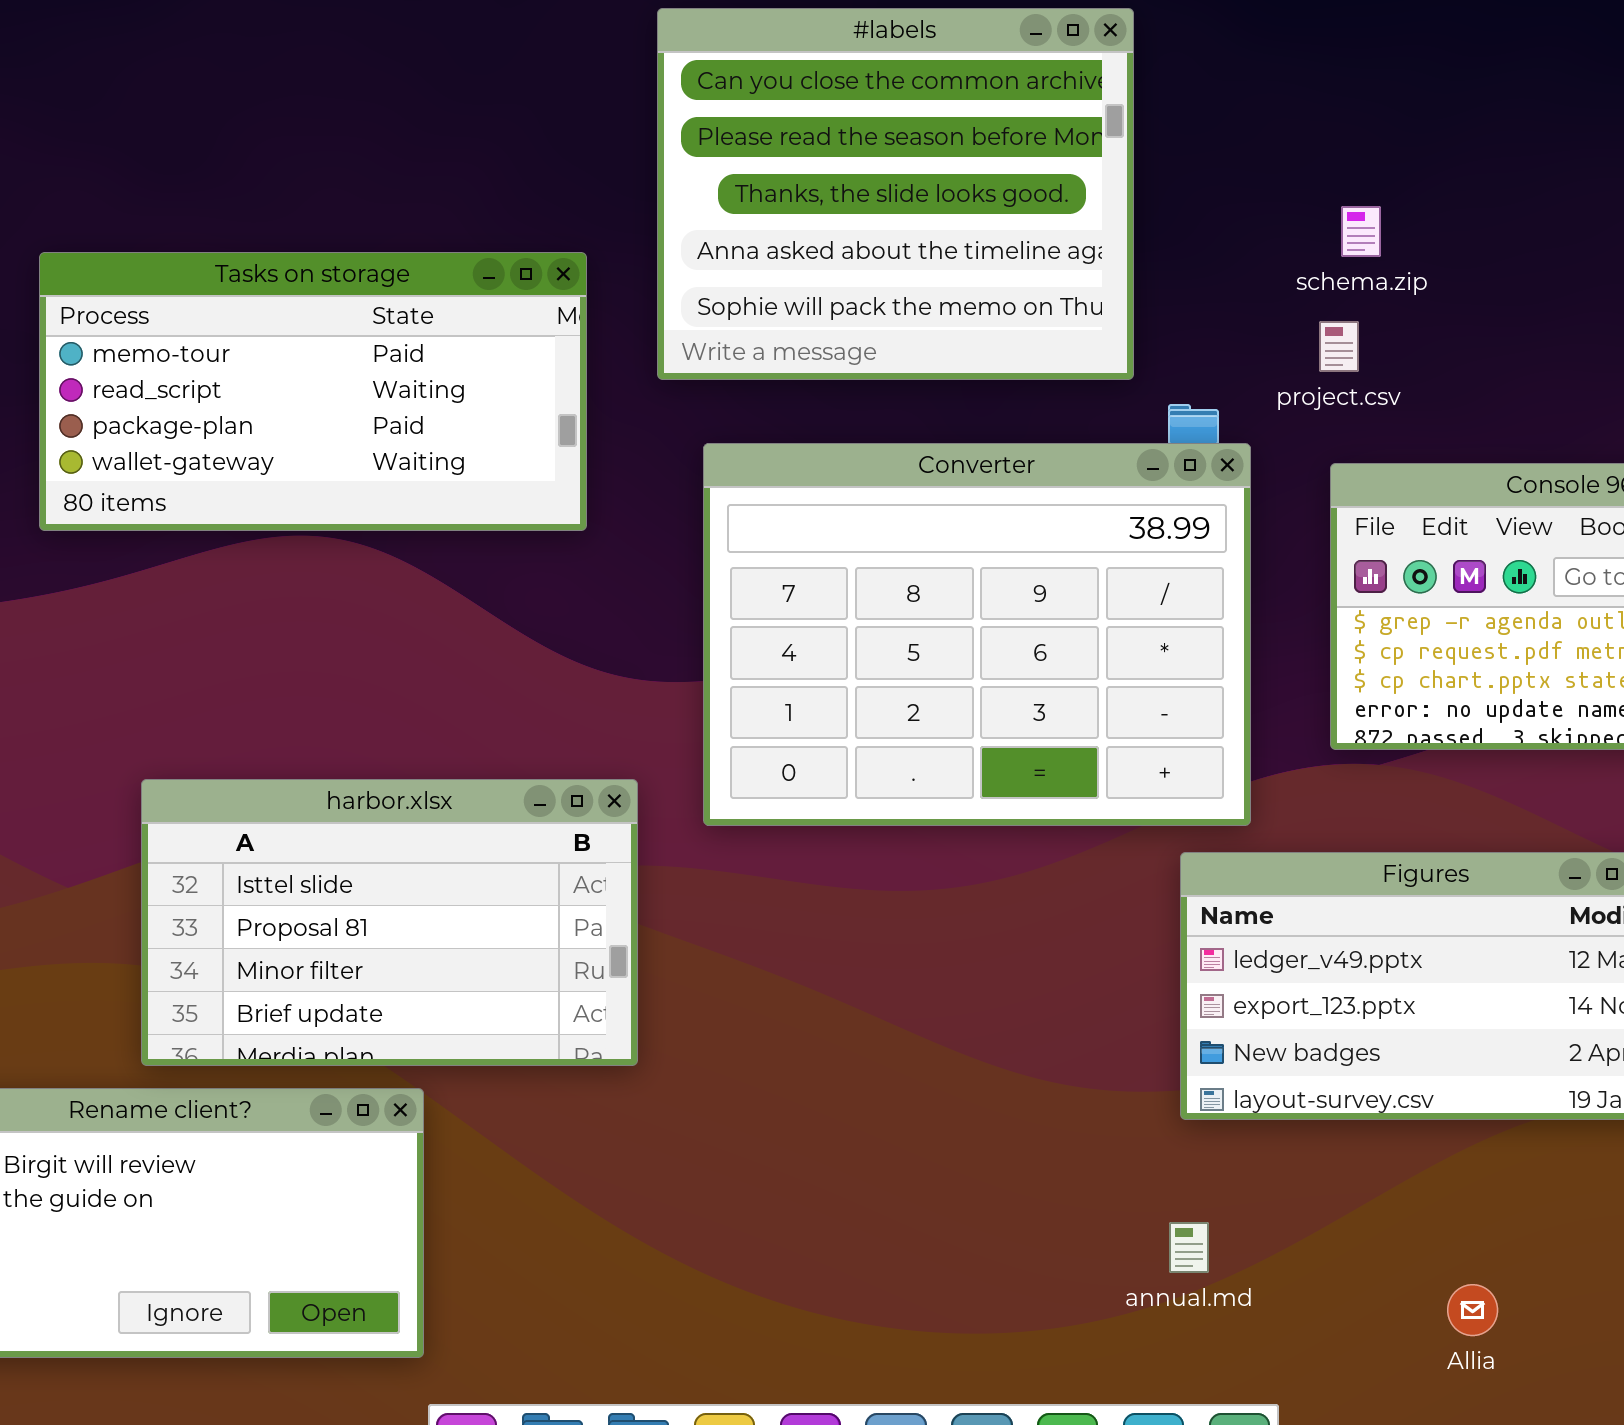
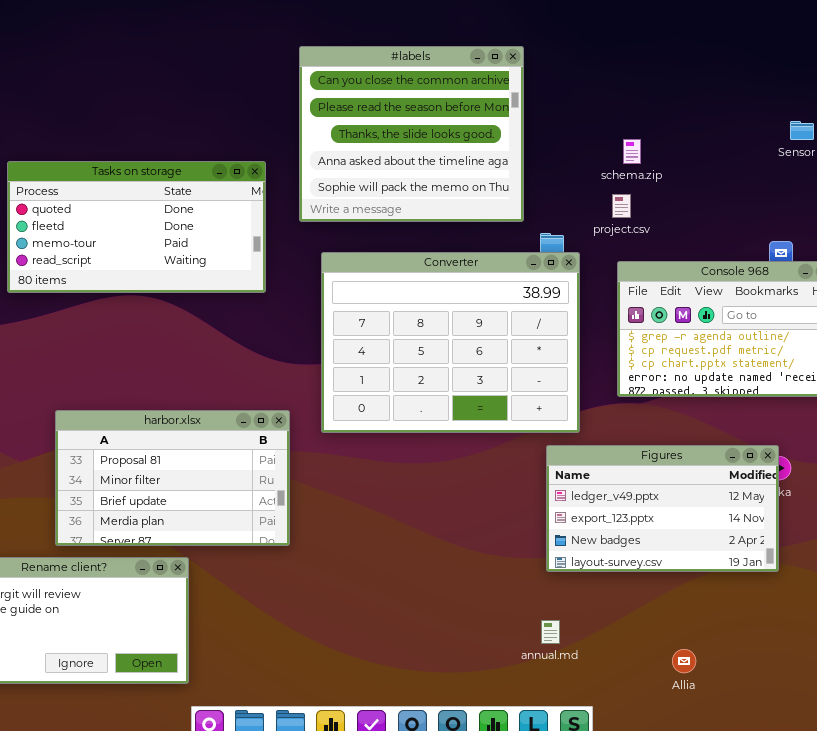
Tasks on storage: [39,252,587,531] -> [7,161,266,293], scrolled up 2 rows
harbor.xlsx: [141,779,638,1066] -> [55,410,290,546], scrolled down 1 row

